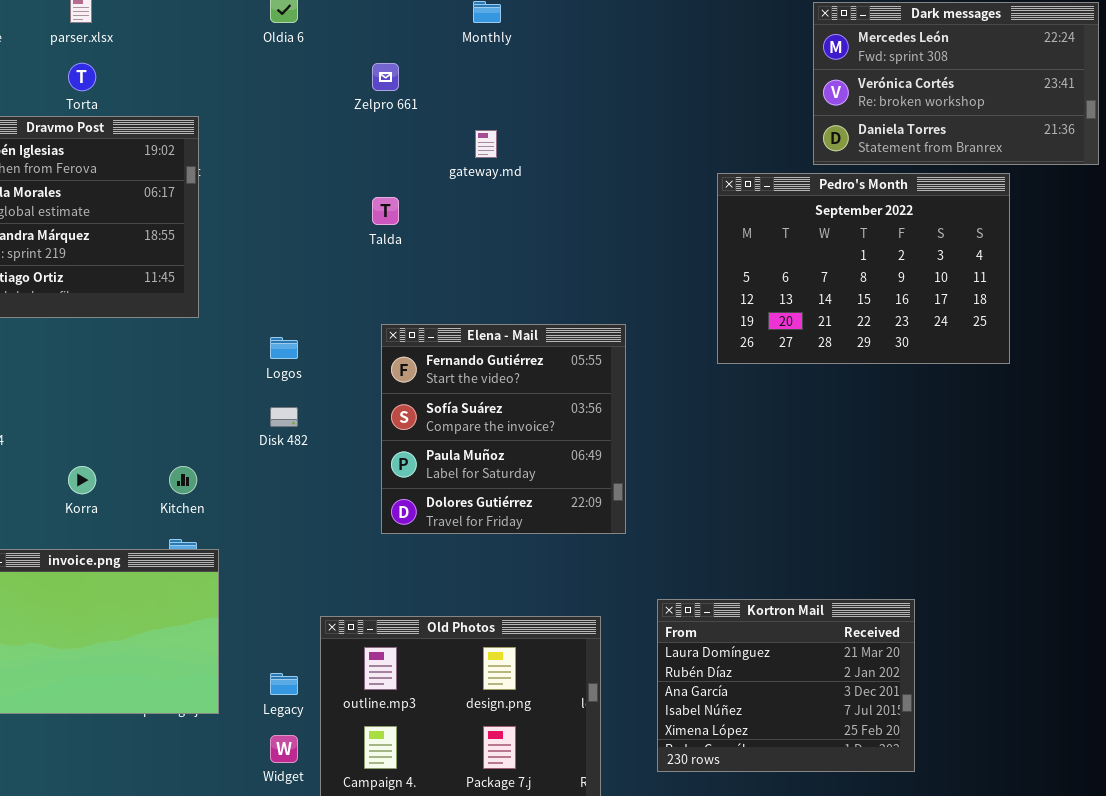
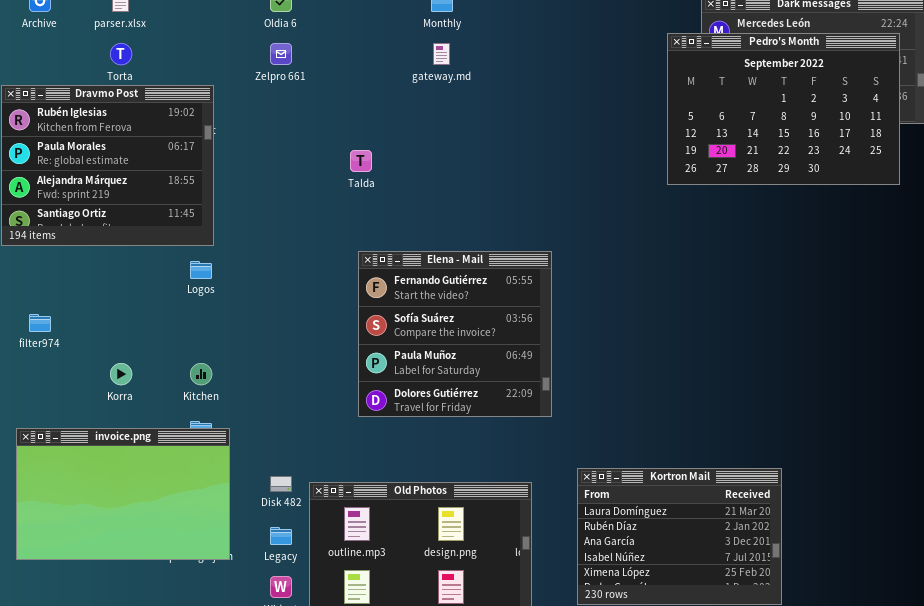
Zelpro 661: [372,63,399,91] -> [270,43,292,65], moved
gateway.md: [475,130,497,158] -> [433,43,450,65], moved
Pedro's Month: [717,173,1010,364] -> [667,33,900,185], moved
Logos: [270,337,298,359] -> [190,261,212,279], moved
Disk 482: [270,407,298,427] -> [270,476,292,492], moved

